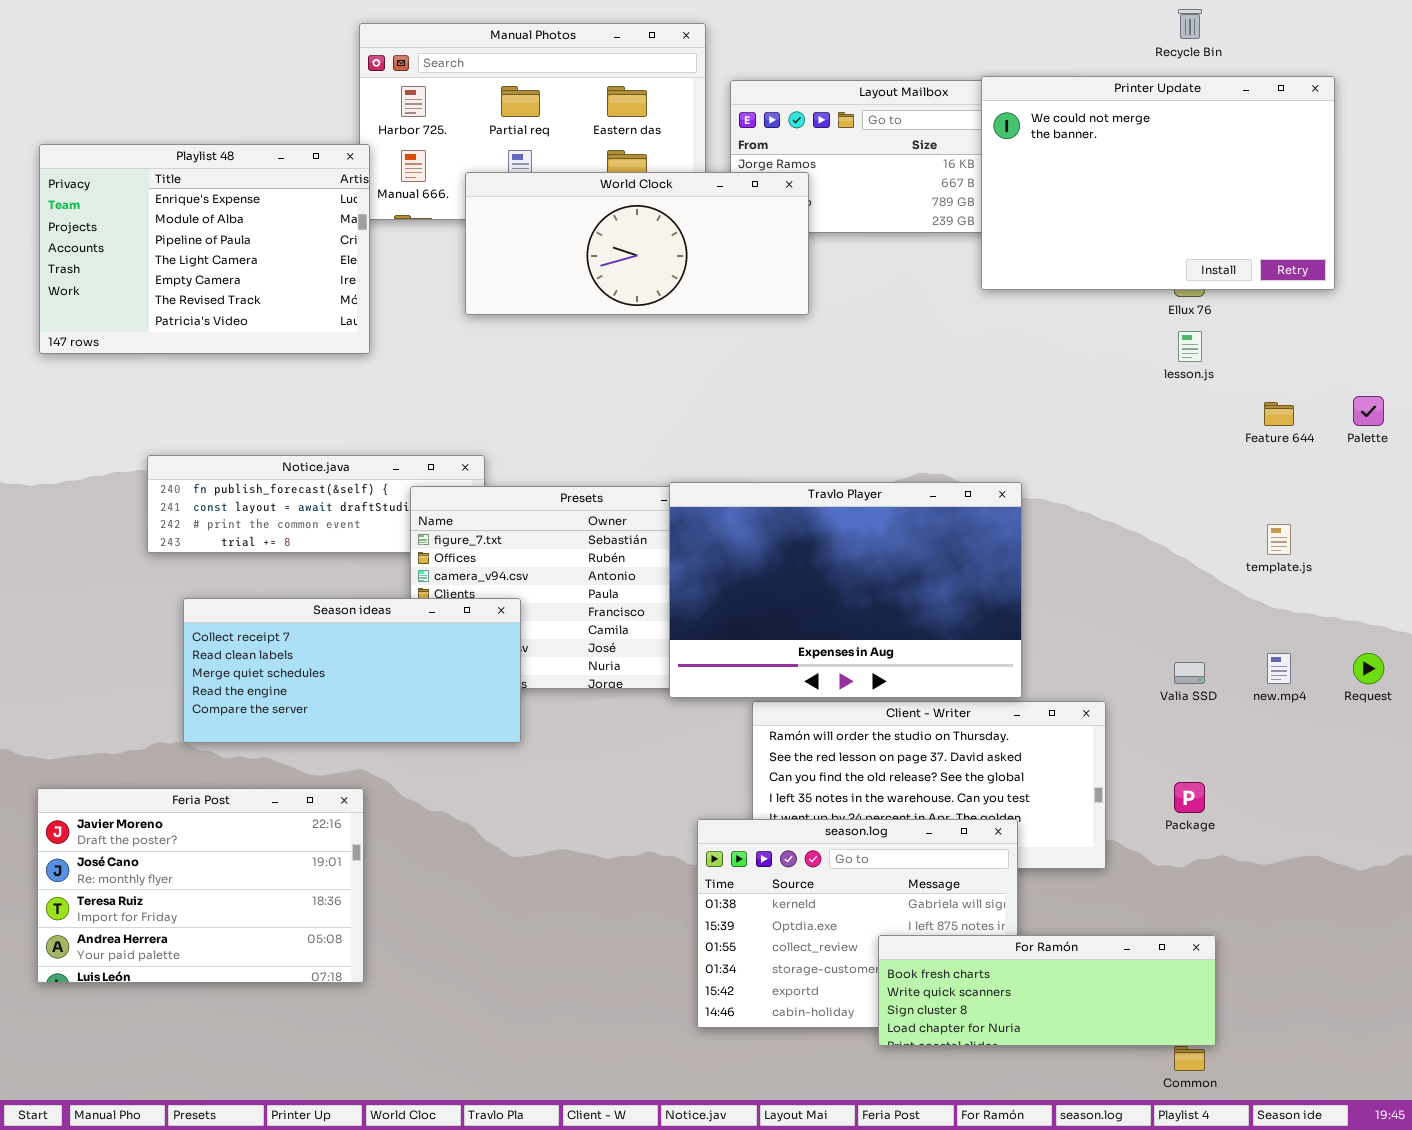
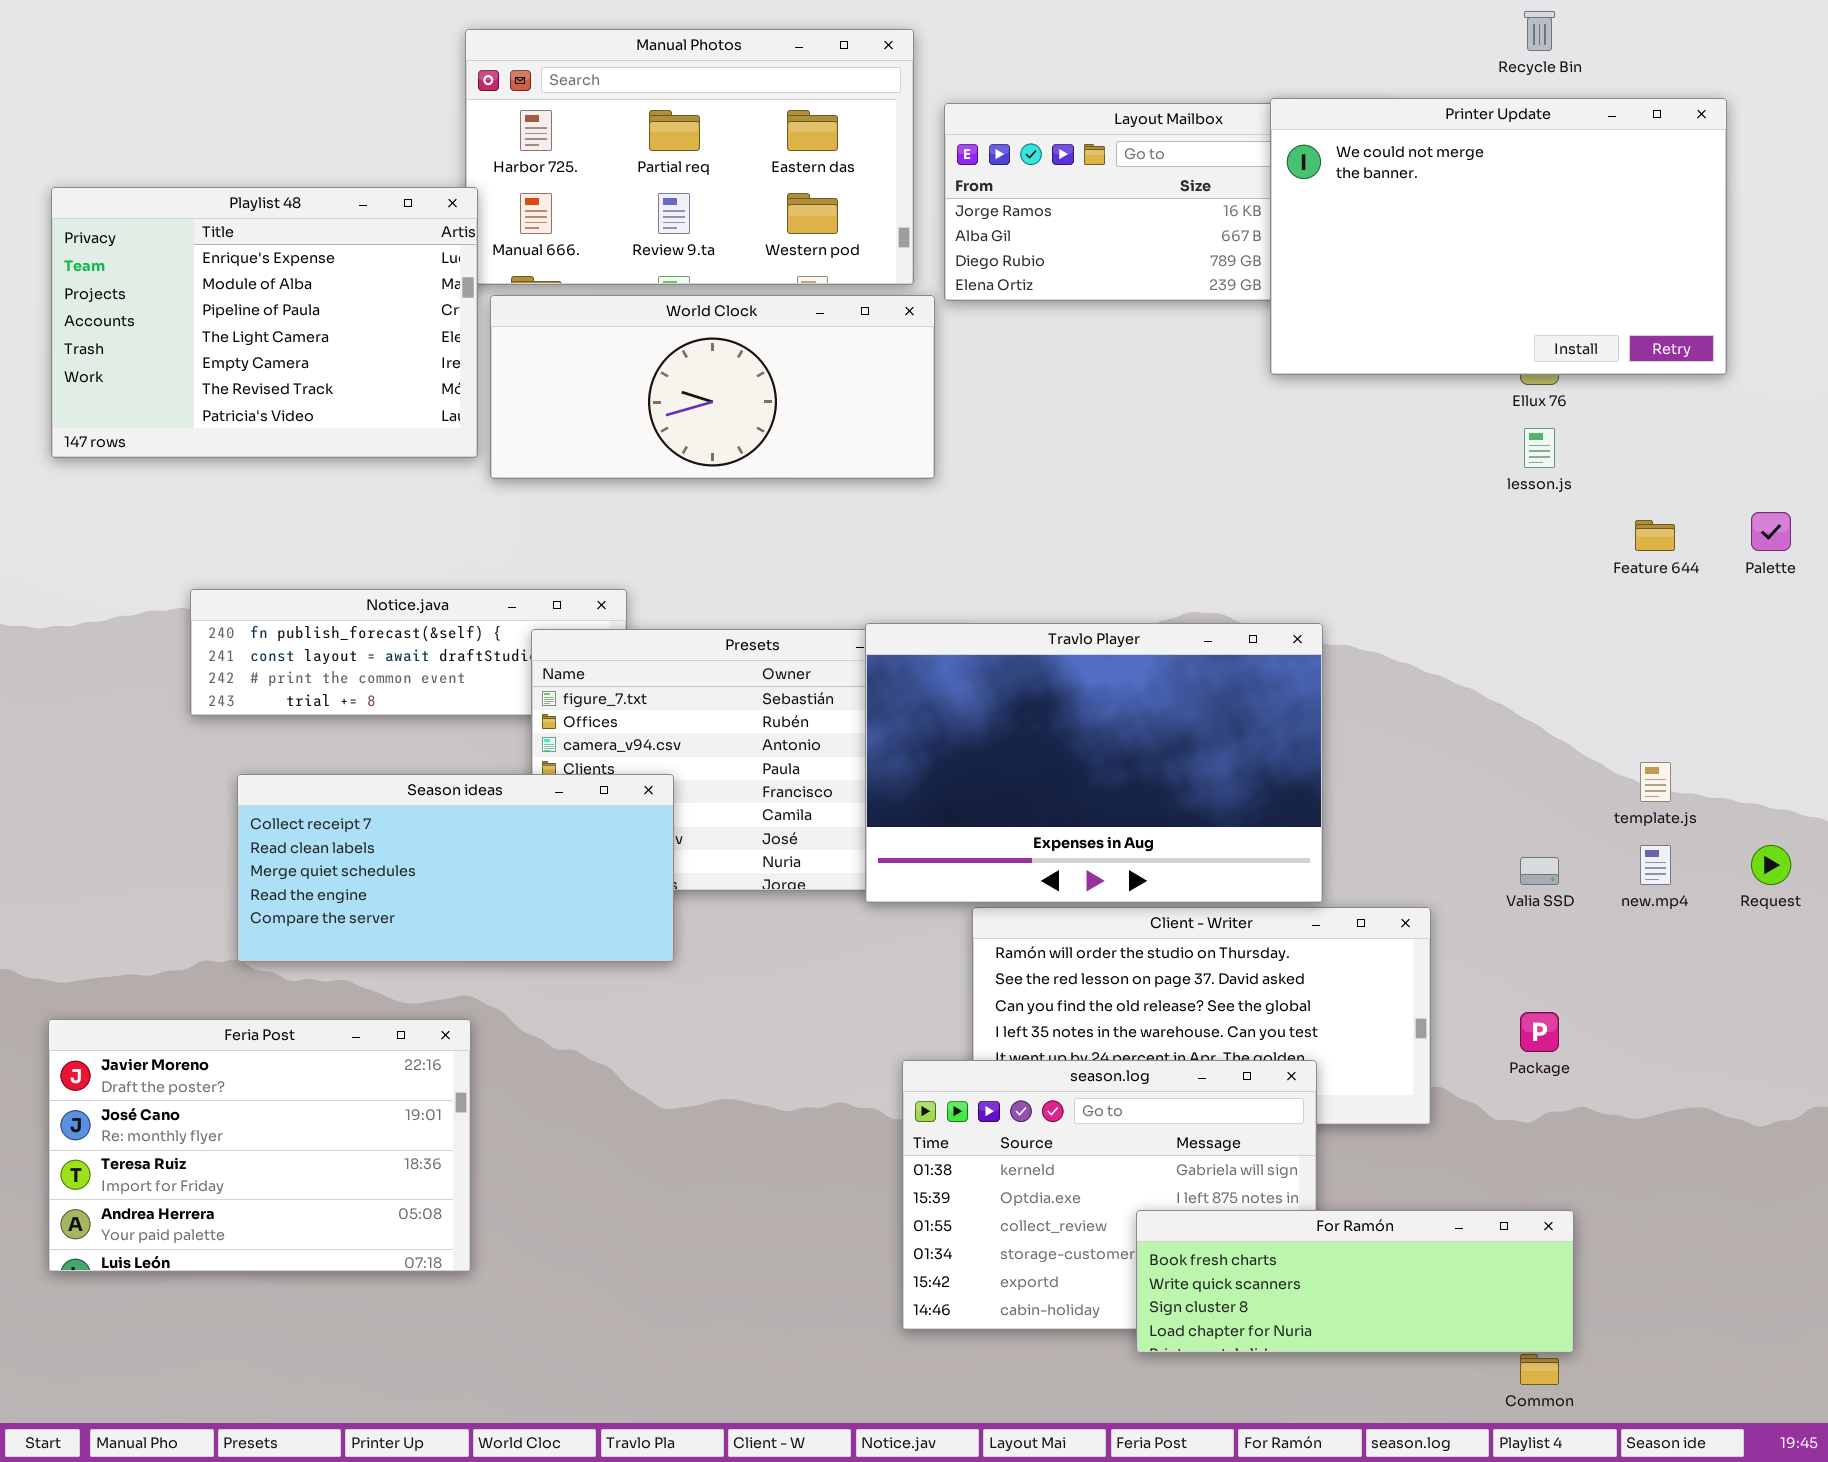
World Clock: [465,172,809,315] -> [490,295,935,479], moved
template.js: [1267,524,1291,555] -> [1640,762,1671,802], moved

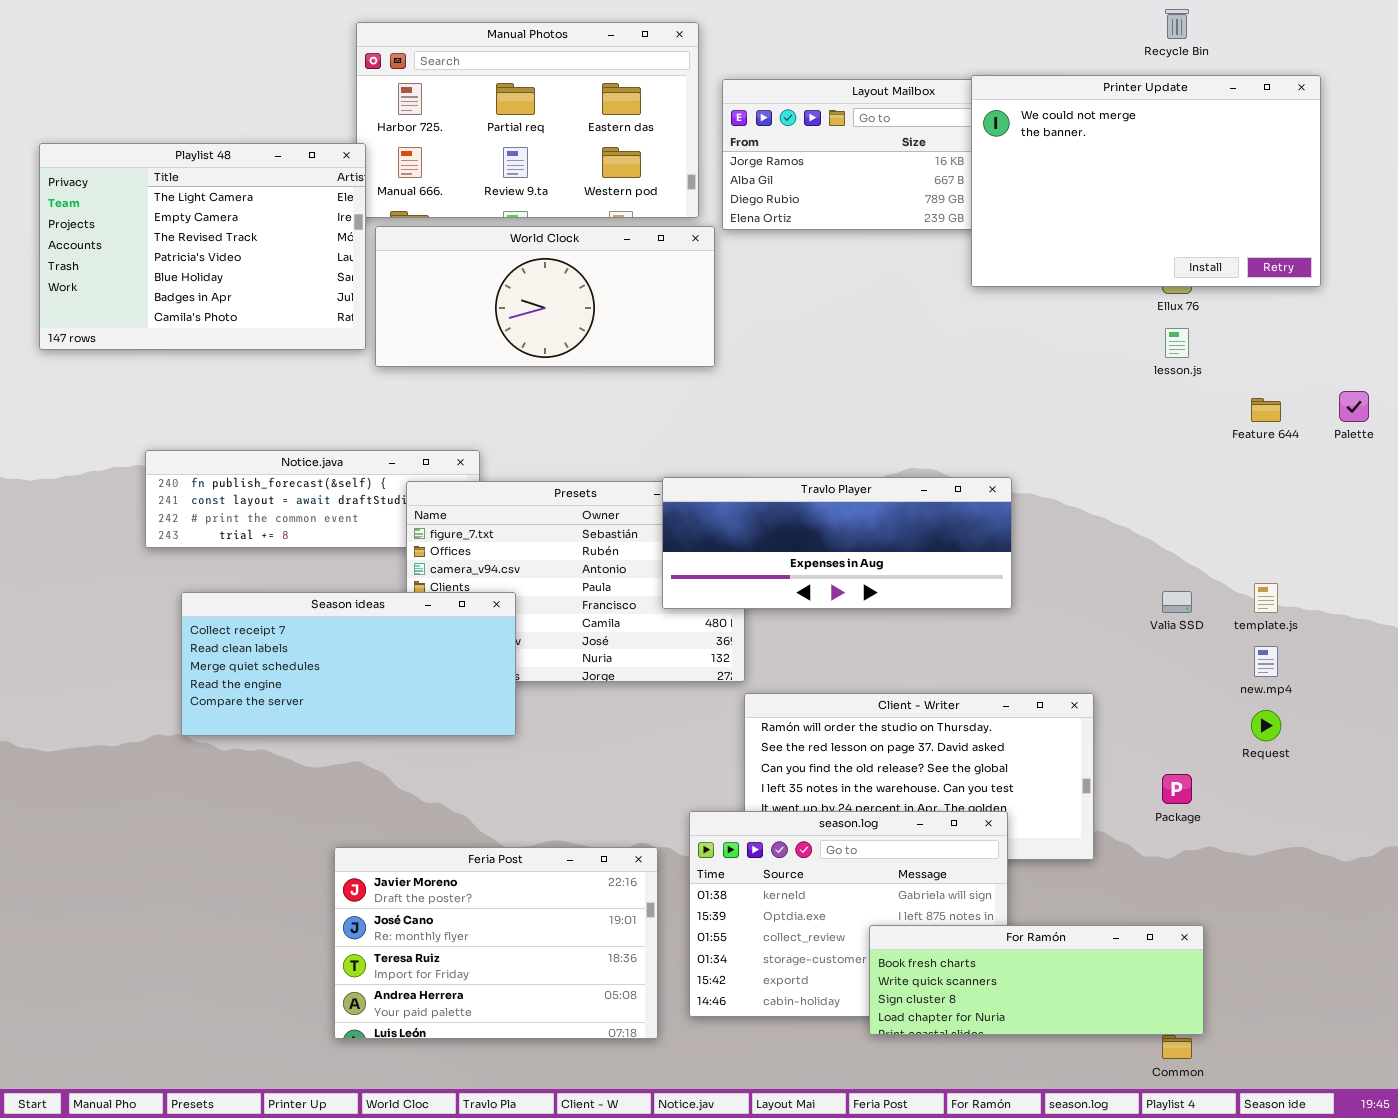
Playlist 48: [51,187,478,458] -> [39,143,366,350], scrolled down 3 rows
Travlo Player: [865,623,1323,903] -> [662,477,1012,609], resized
Request: [1751,845,1791,885] -> [1251,710,1281,741], moved
Valia SSD: [1520,857,1559,885] -> [1162,591,1192,613], moved
Feria Post: [48,1019,471,1272] -> [334,847,658,1039], moved

